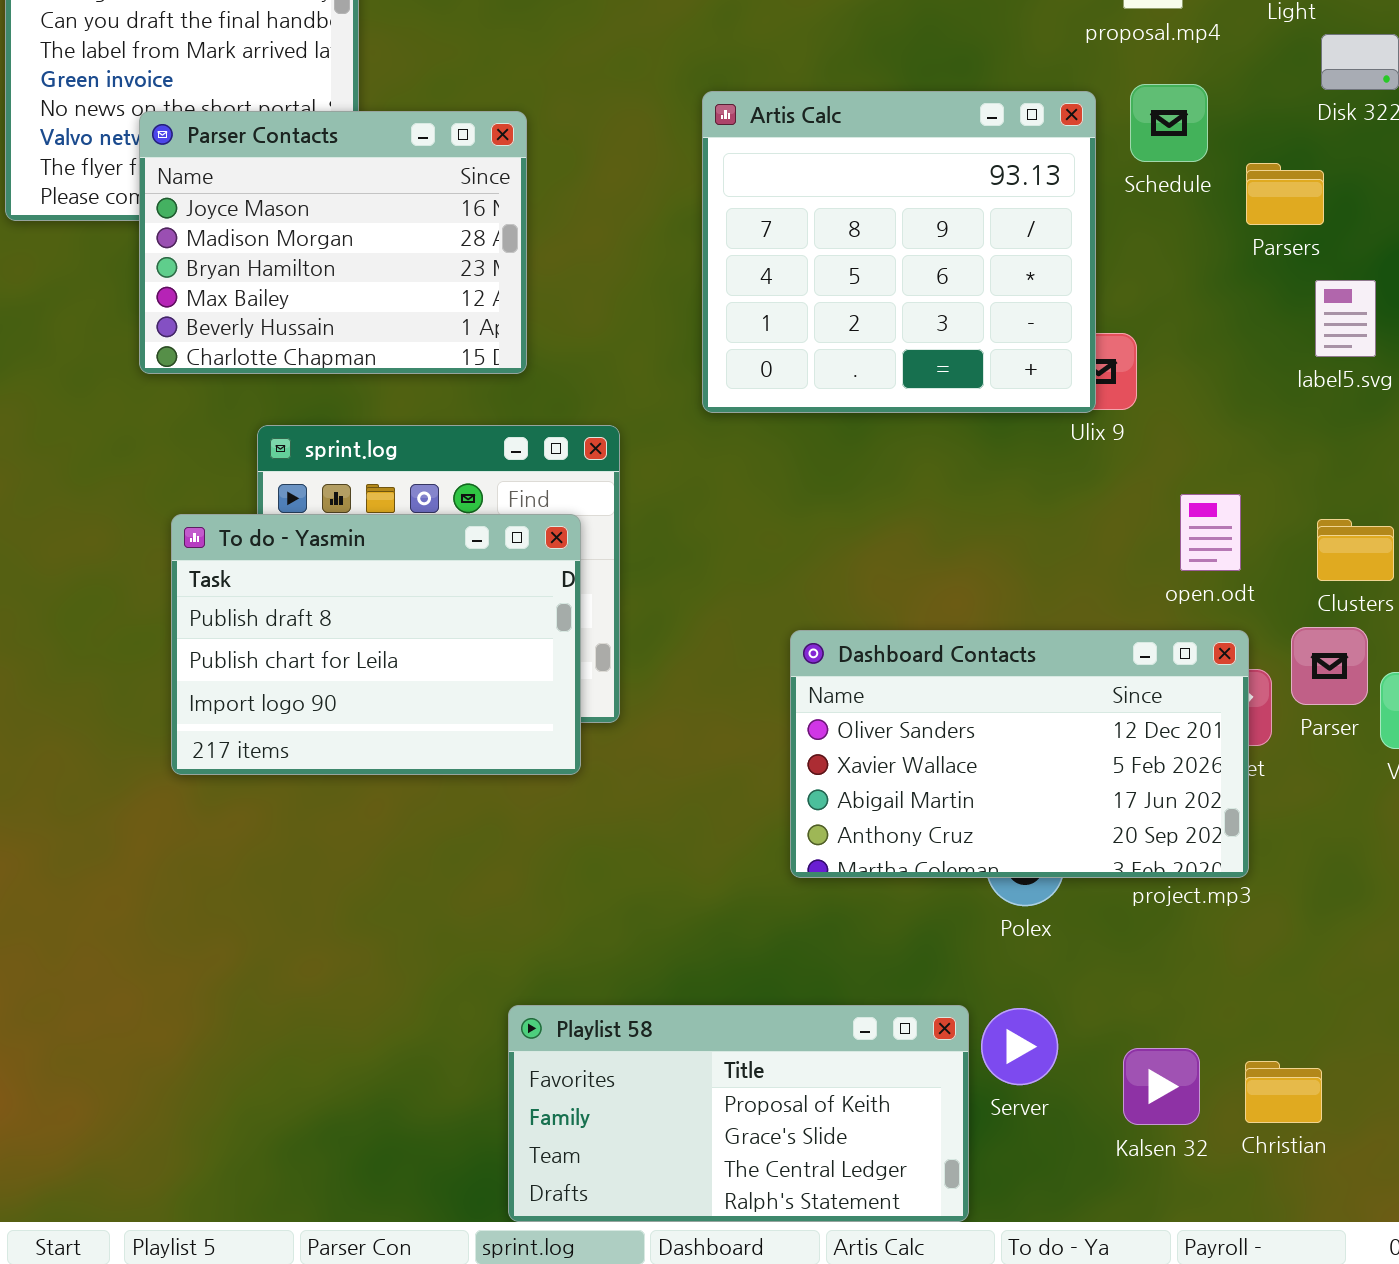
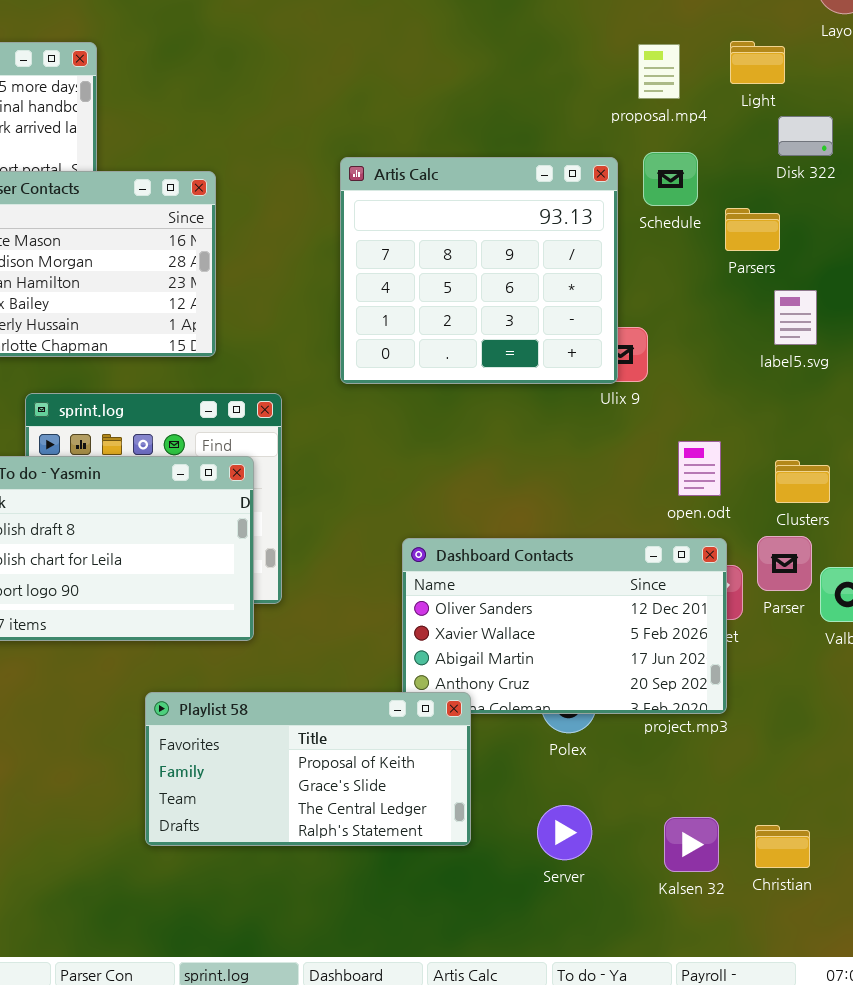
Playlist 58: [508,1005,969,1222] -> [145,692,471,846], moved
Kalsen 32: [1123,1048,1200,1125] -> [664,817,719,872], moved
Christian: [1245,1061,1322,1123] -> [755,825,810,868], moved

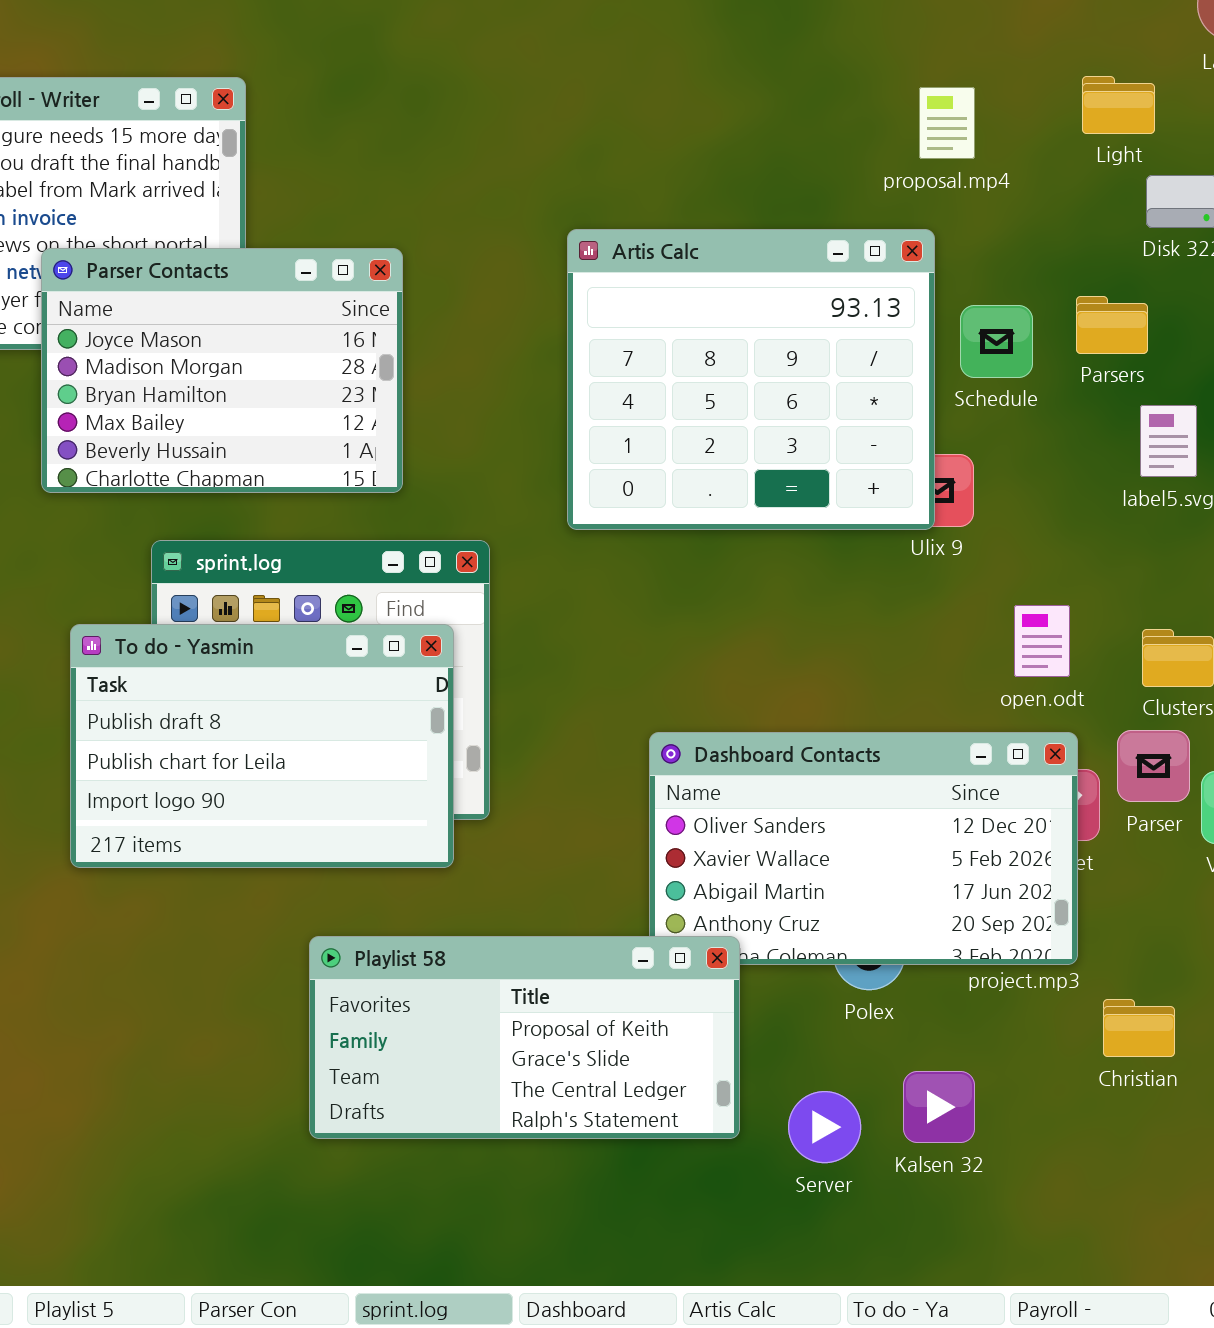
proposal.mp4: [638,44,680,99] -> [919,87,975,159], moved
Schedule: [643,152,698,206] -> [960,305,1033,378], moved
Server: [537,805,592,860] -> [788,1091,861,1163], moved
Kalsen 32: [664,817,719,872] -> [903,1071,975,1143], moved
Christian: [755,825,810,868] -> [1103,999,1175,1057], moved

